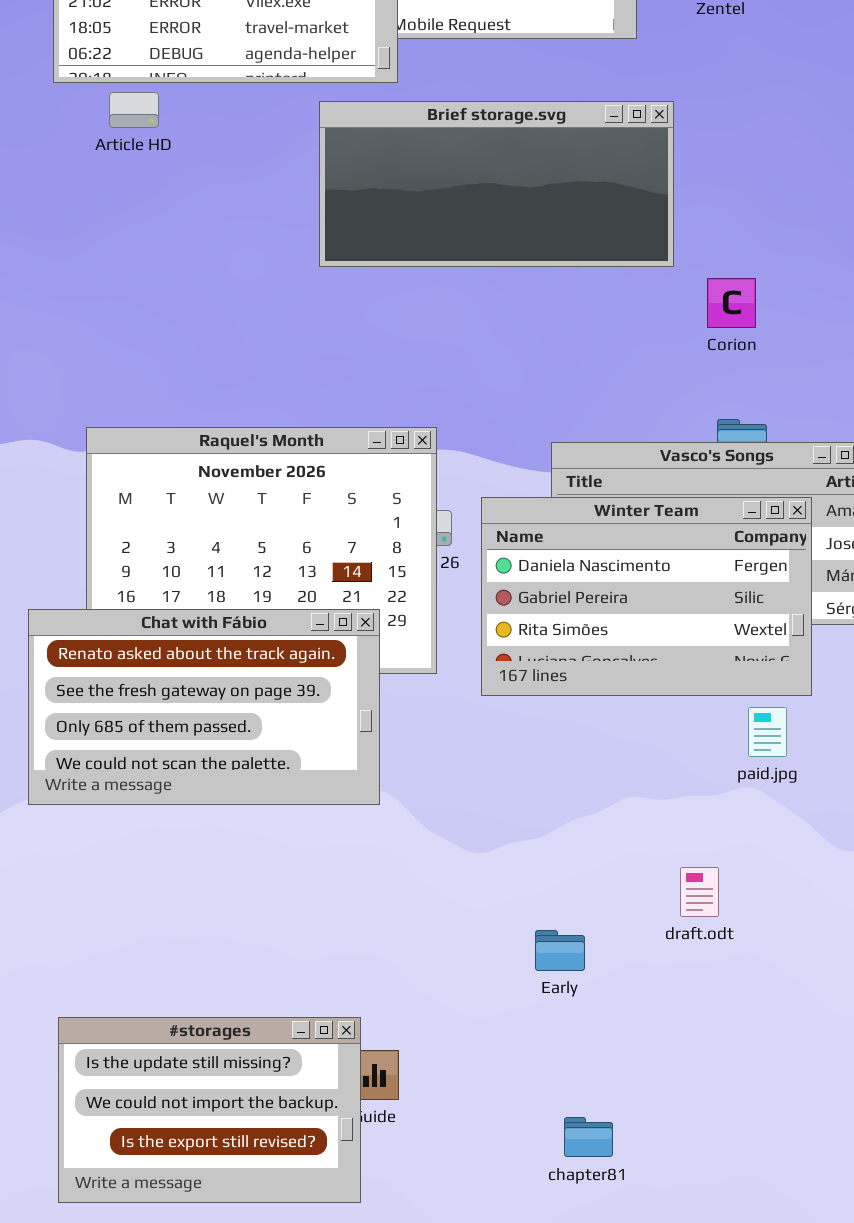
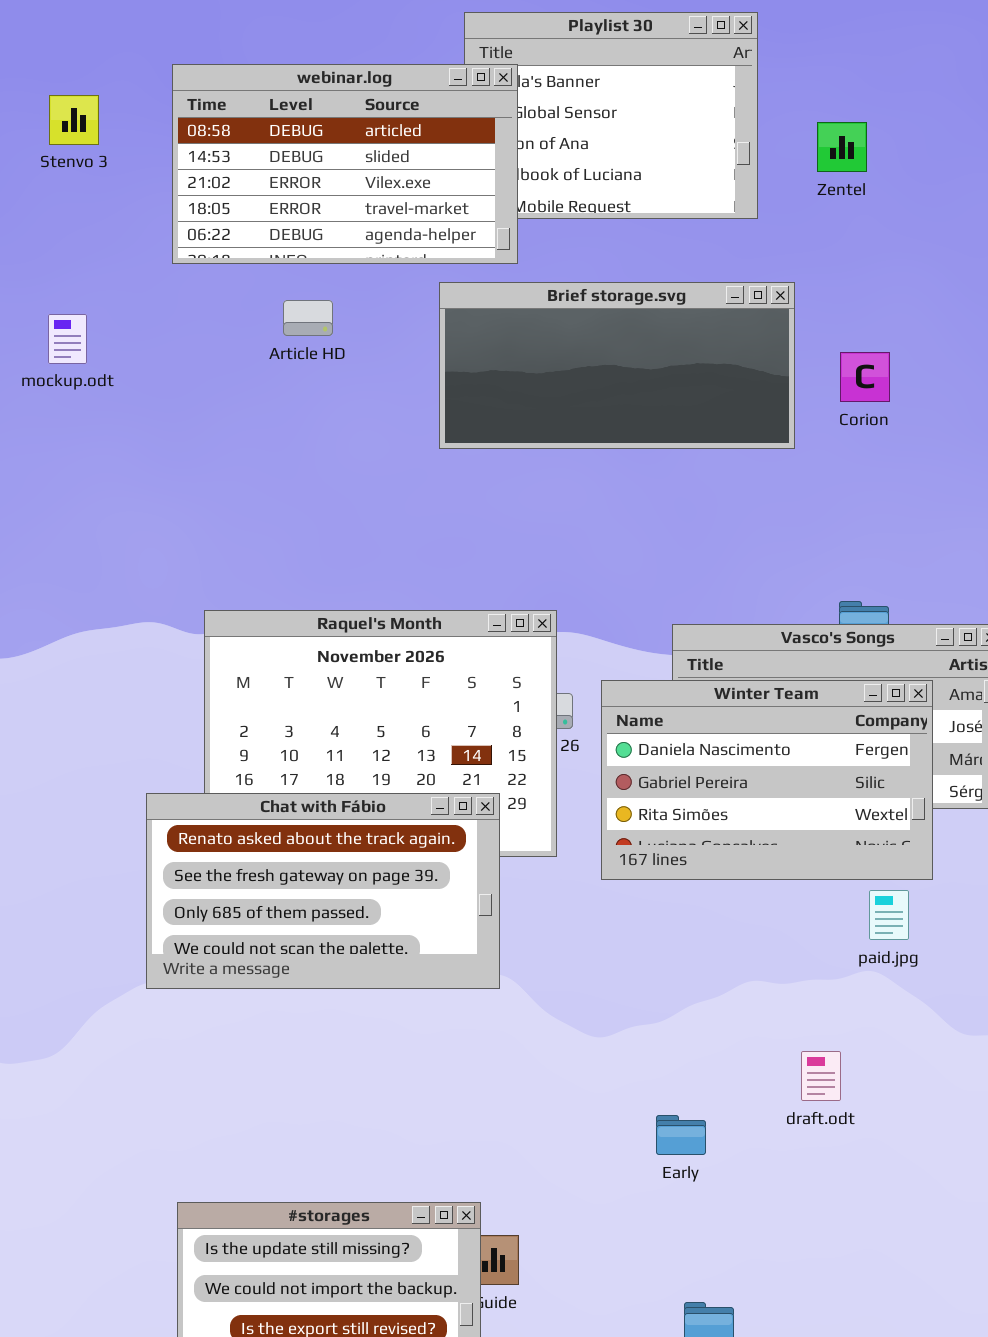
Article HD: [109,92,159,128] -> [283,300,333,336], moved
Corion: [707,278,756,328] -> [840,352,890,402], moved

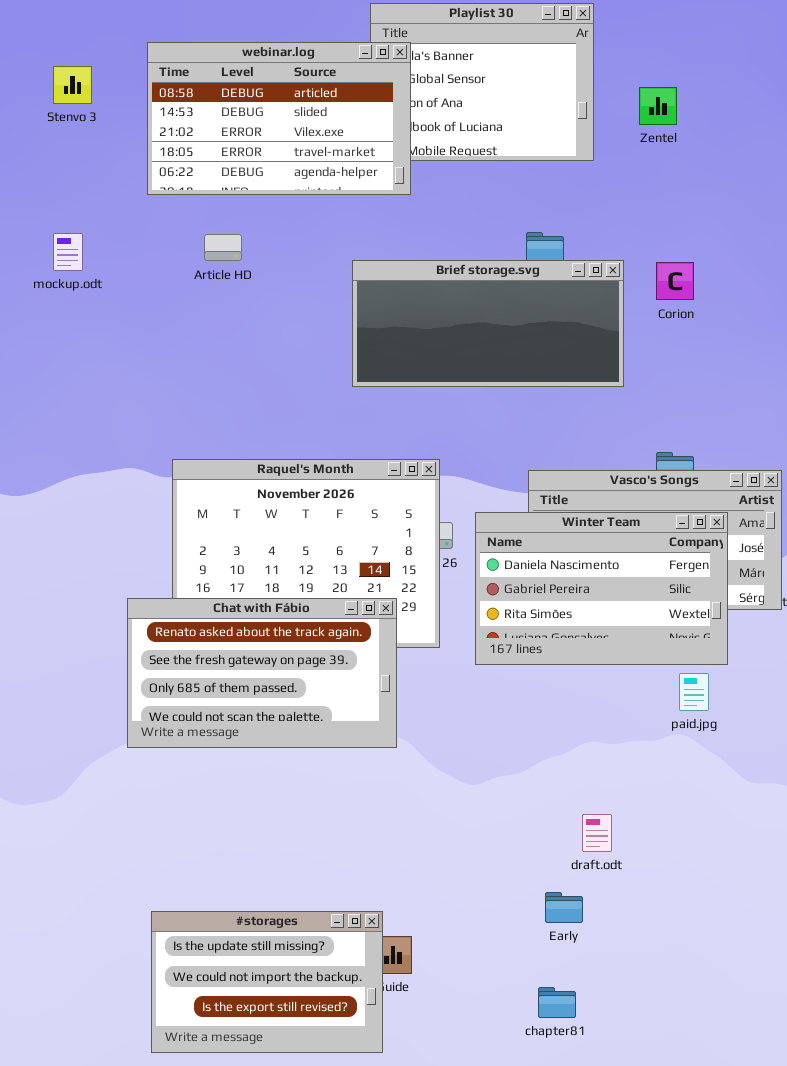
Brief storage.svg: [439,282,795,449] -> [352,260,624,387], moved
Article HD: [283,300,333,336] -> [204,234,242,261], moved
draft.odt: [801,1051,841,1101] -> [582,814,612,852], moved
Early: [656,1115,706,1155] -> [545,892,583,923], moved

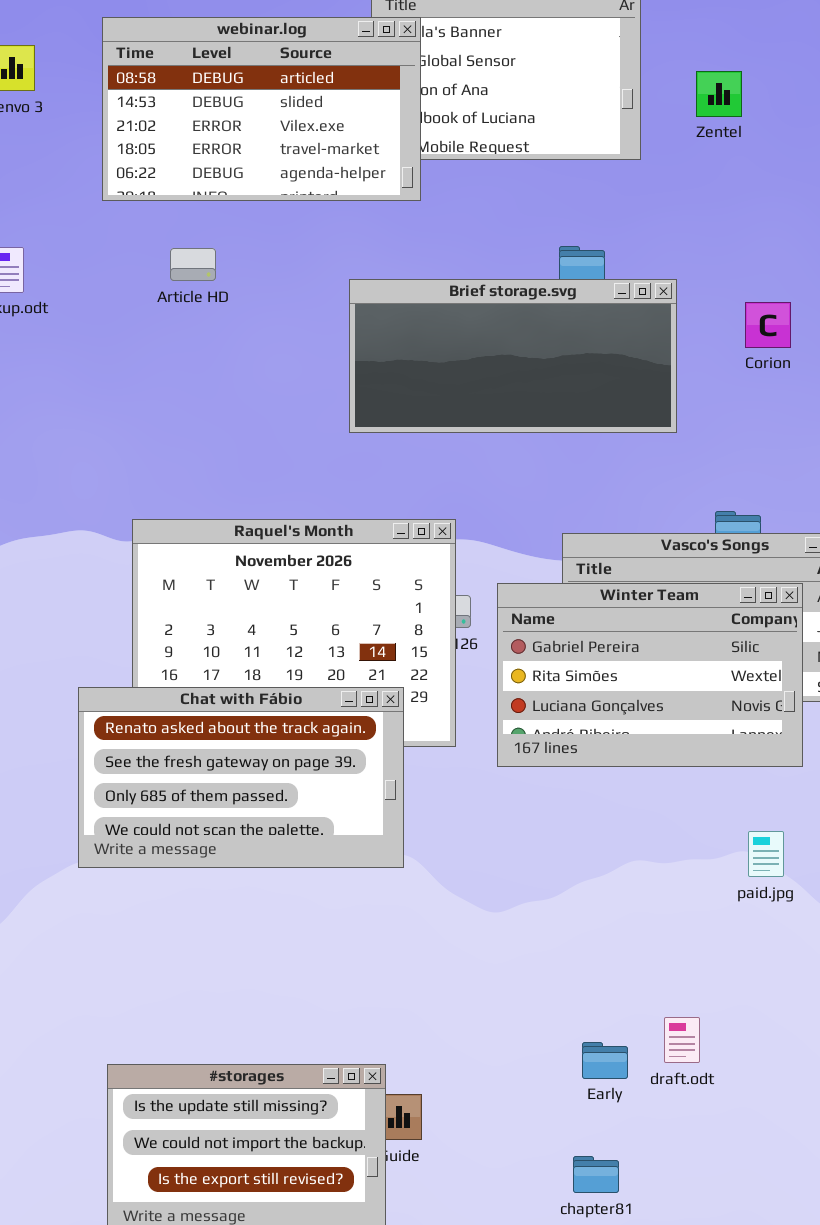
Corion: [656,262,694,300] -> [745,302,791,348], moved
Winter Team: [475,512,728,665] -> [497,583,803,767], scrolled down 1 row
paid.jpg: [679,673,709,711] -> [748,831,784,877], moved
draft.odt: [582,814,612,852] -> [664,1017,700,1063], moved

